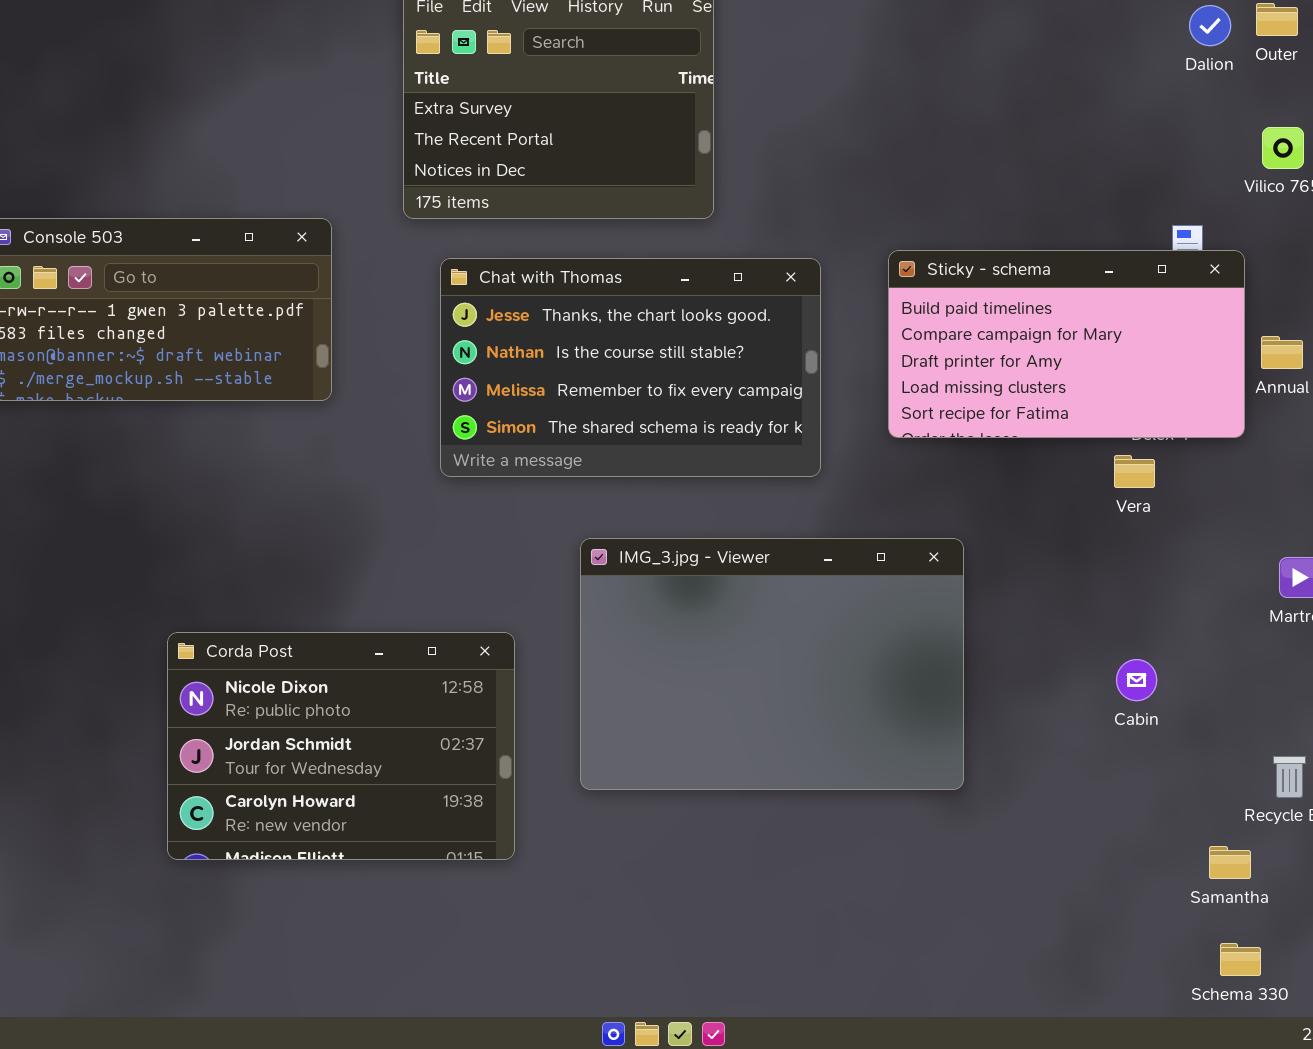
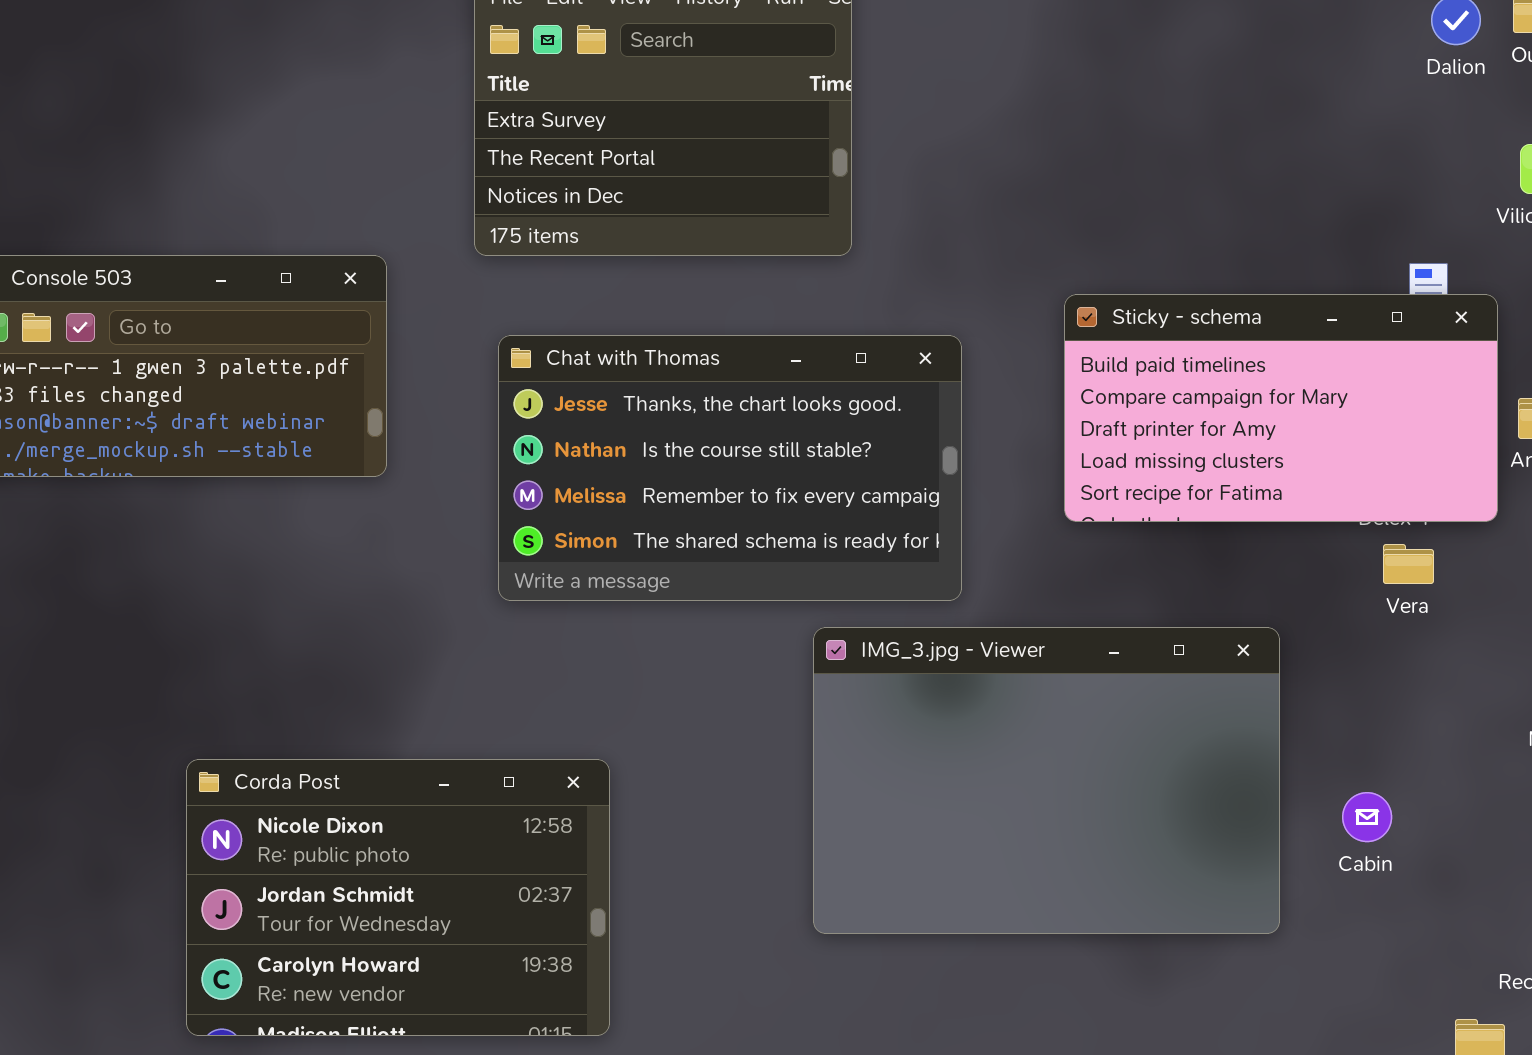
Chat with Thomas: [440,258,821,477] -> [498,335,962,601], moved
Vera: [1114,455,1155,488] -> [1383,544,1434,584], moved
IMG_3.jpg - Viewer: [580,538,964,790] -> [813,627,1280,934], moved

